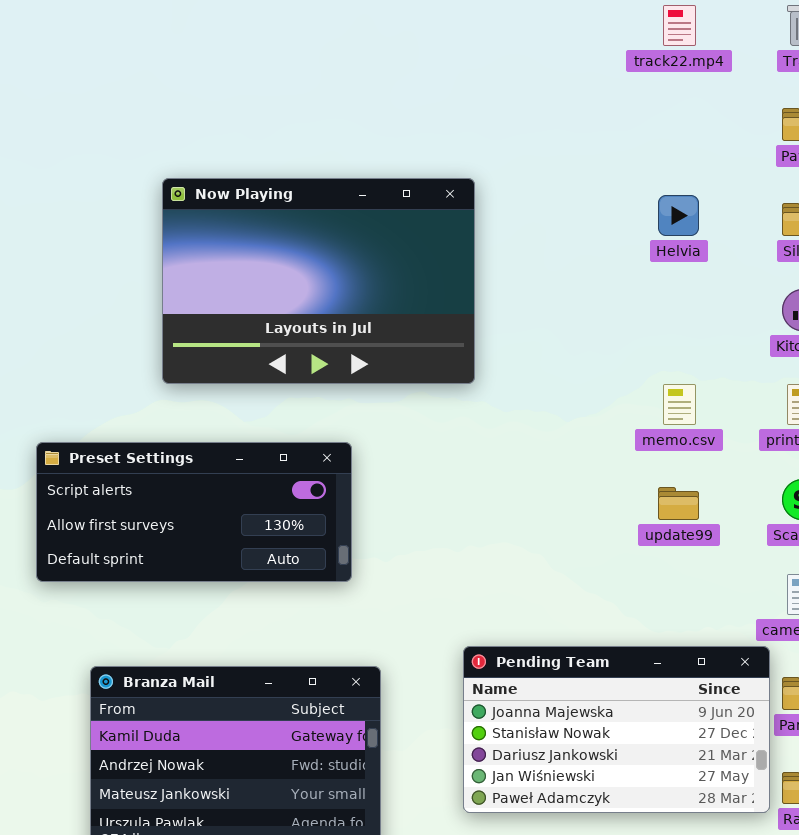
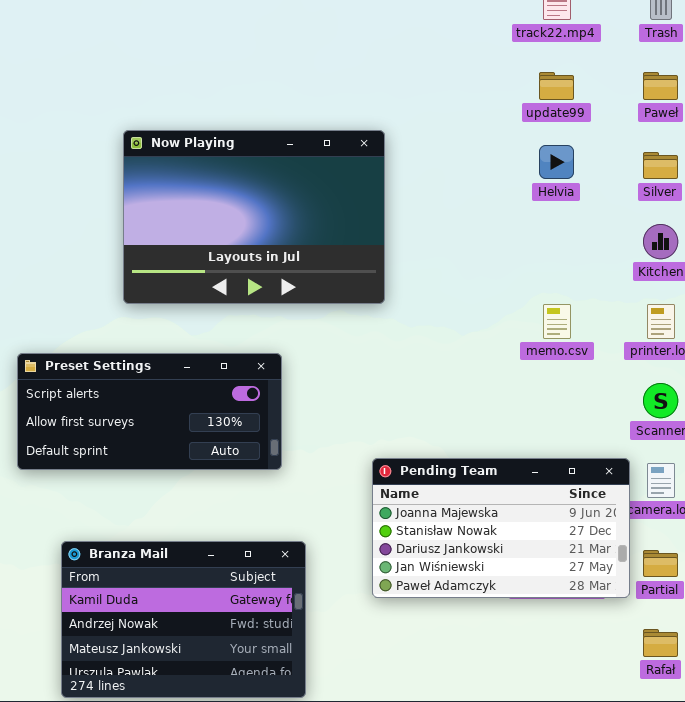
update99: [658,487,699,520] -> [539,72,574,100], moved
Pending Team: [463,646,770,813] -> [372,458,630,598], moved

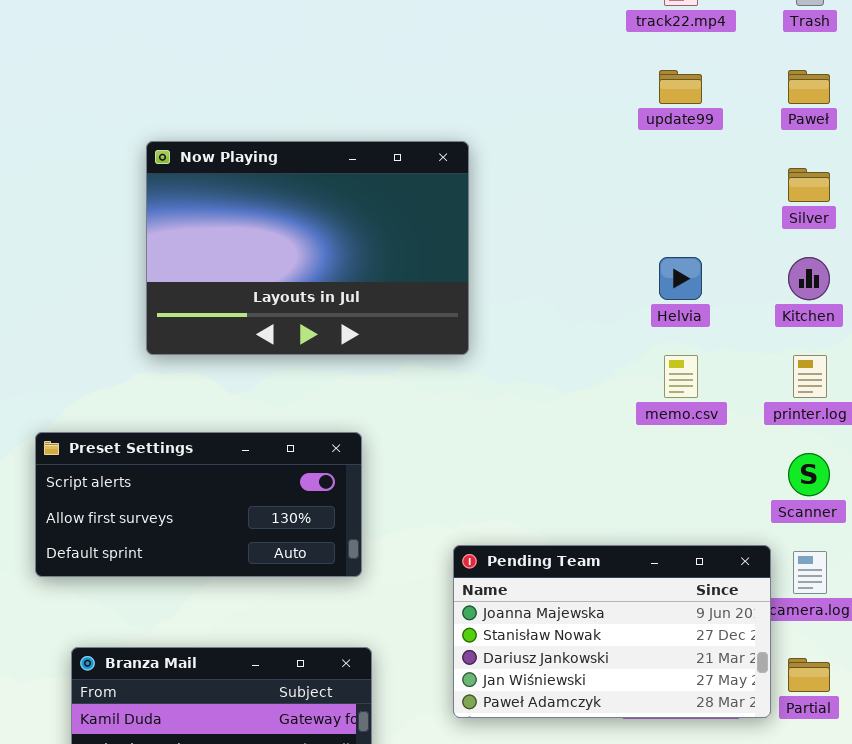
Helvia: [539,145,574,179] -> [659,257,702,300], moved
Preset Settings: [17,353,282,470] -> [35,432,362,577], moved

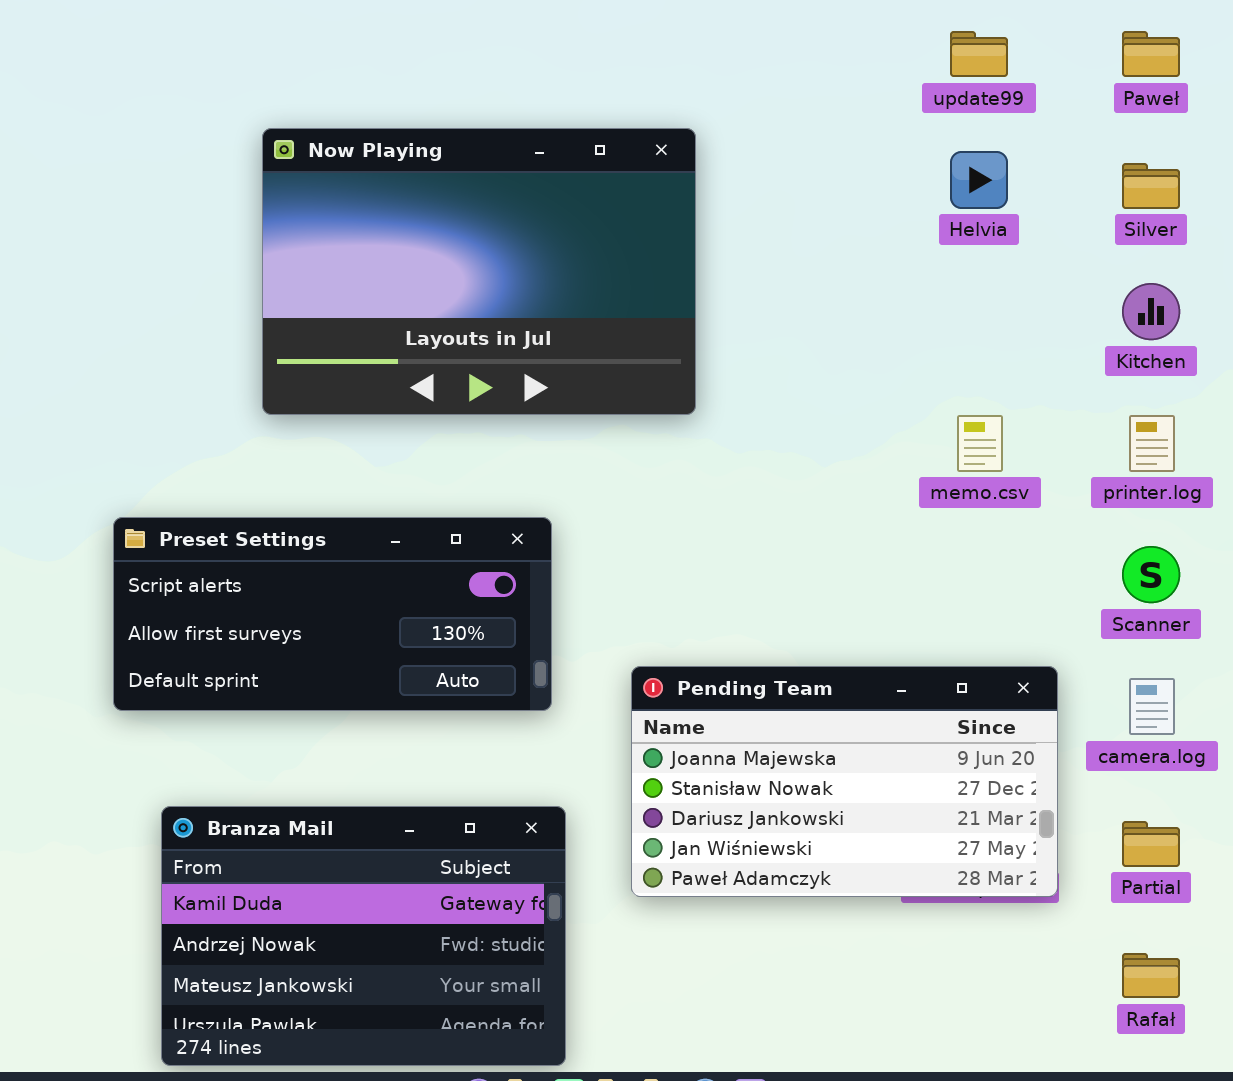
Helvia: [659,257,702,300] -> [950,151,1008,209], moved
Pending Team: [453,545,771,718] -> [631,666,1058,897], moved

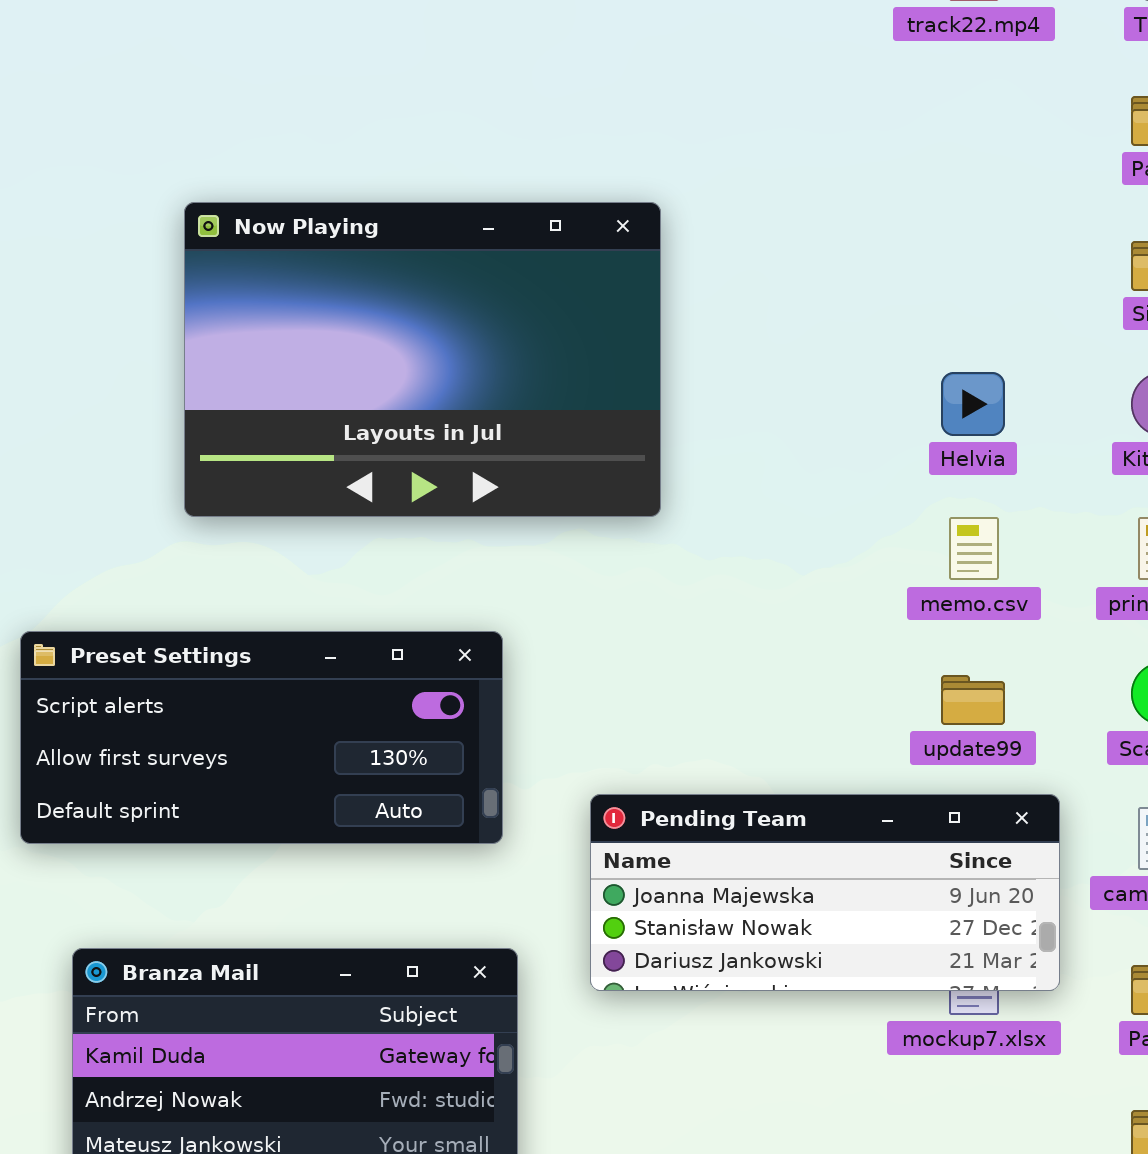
update99: [950,31,1008,77] -> [941,675,1005,725], moved
Helvia: [950,151,1008,209] -> [941,372,1005,436], moved
Pending Team: [631,666,1058,897] -> [590,794,1060,991], resized

